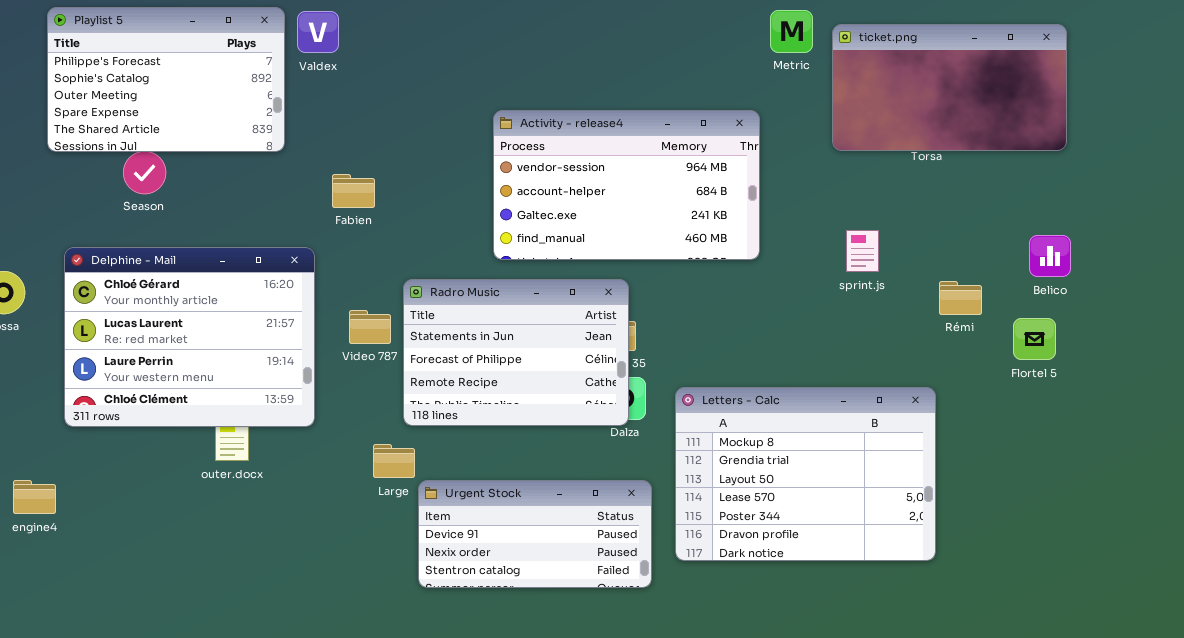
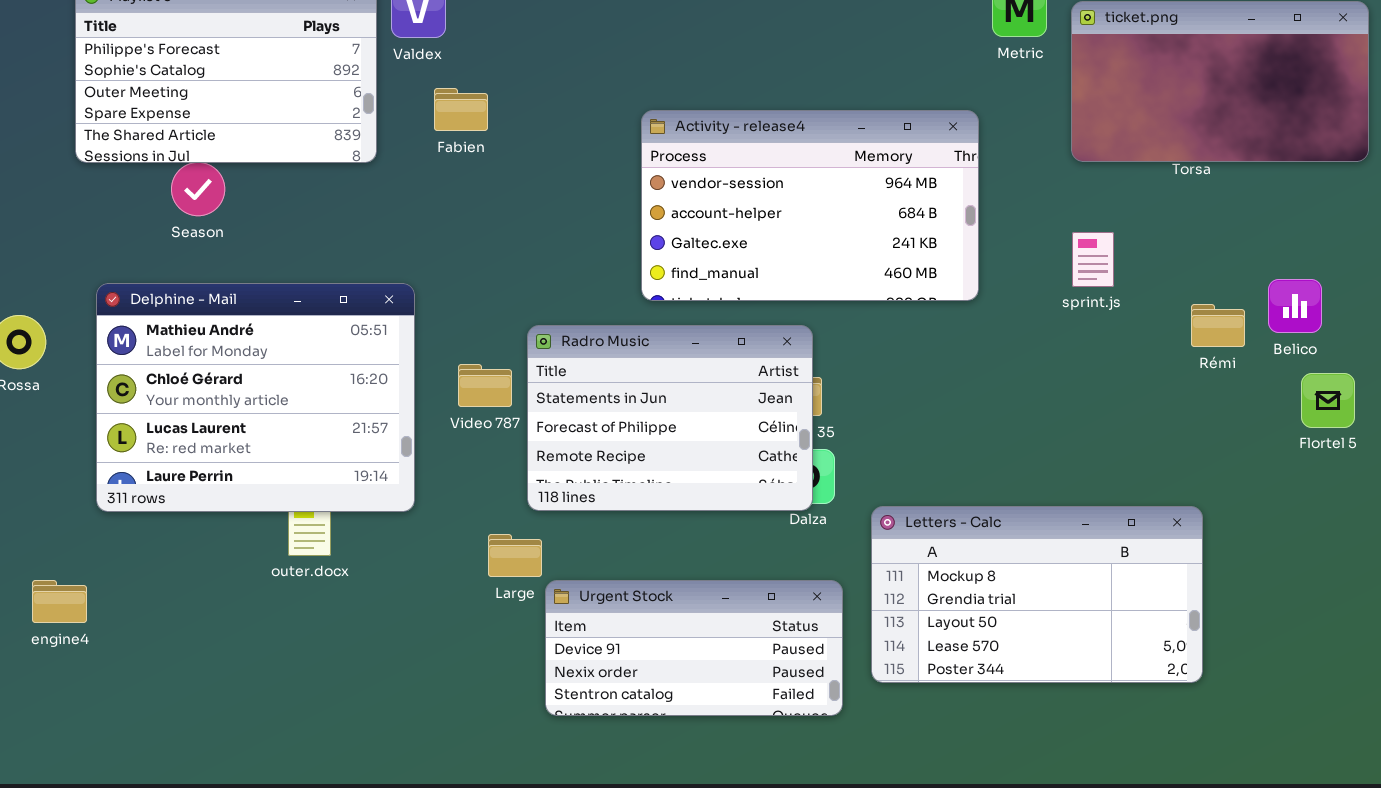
Fabien: [332,174,375,208] -> [434,88,488,131], moved
sprint.js: [846,230,879,272] -> [1072,232,1114,287], moved
Belico: [1029,235,1071,277] -> [1268,279,1322,333], moved
Delphine - Mail: [64,247,315,427] -> [96,283,415,512], scrolled up 1 row
Rémi: [939,281,982,315] -> [1191,304,1245,347], moved
Letters - Calc: [675,387,936,561] -> [871,506,1203,683], resized

